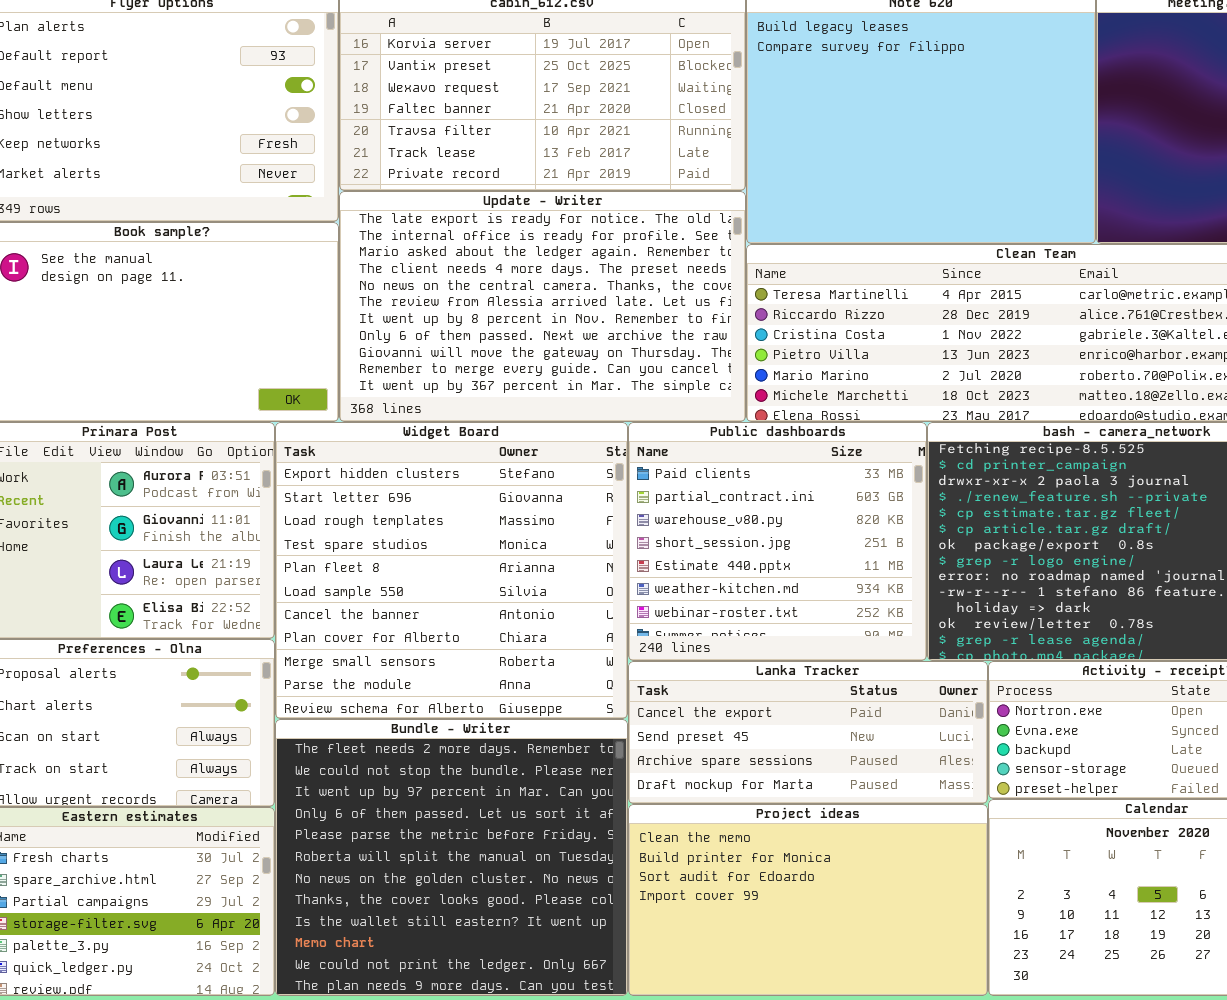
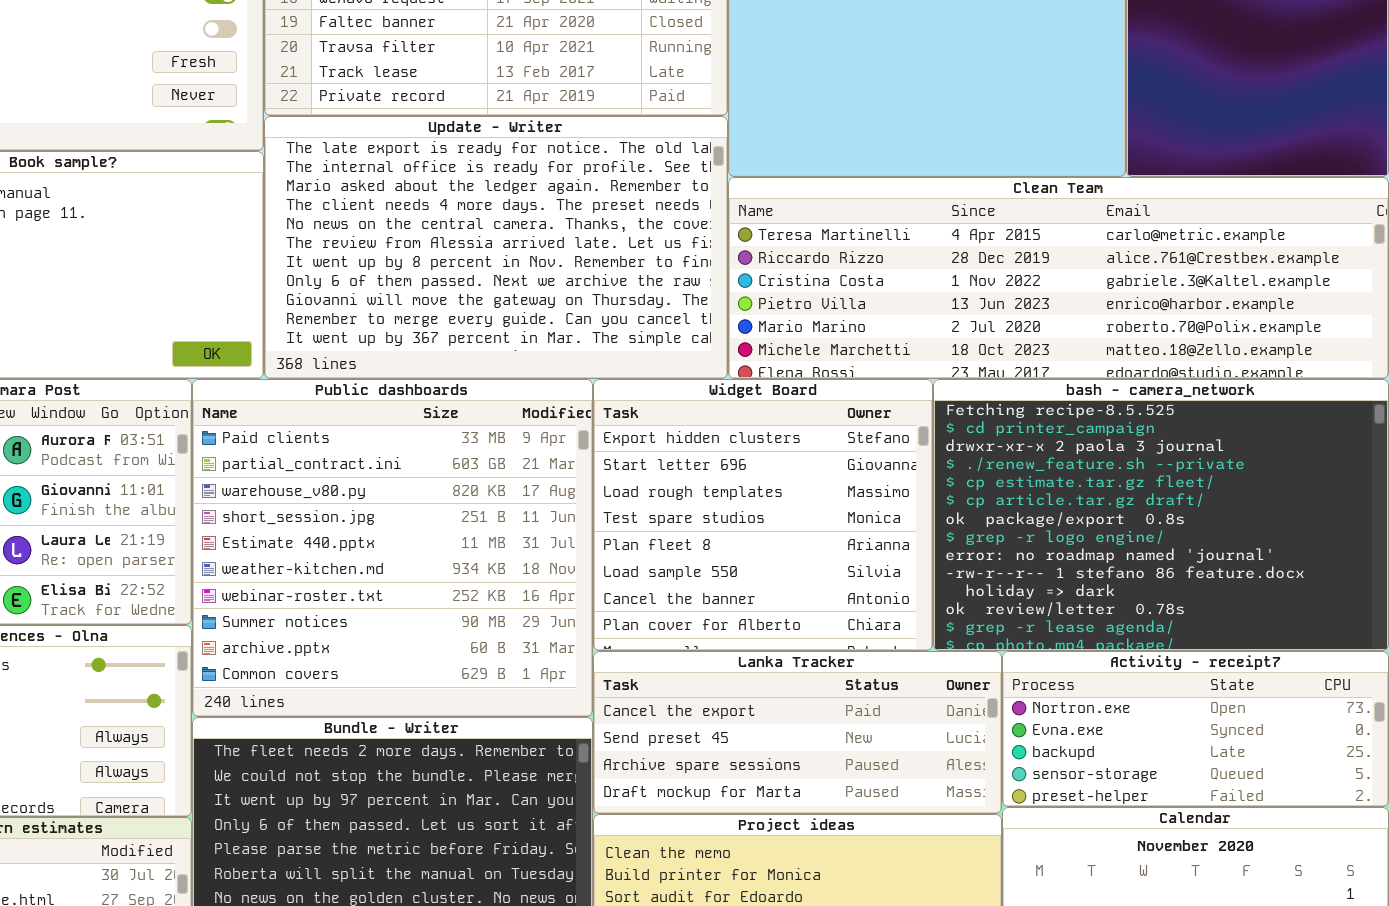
Widget Board: [275,422,628,719] -> [593,379,933,651], moved, resized
Public dashboards: [628,422,927,661] -> [192,379,593,717], moved, resized

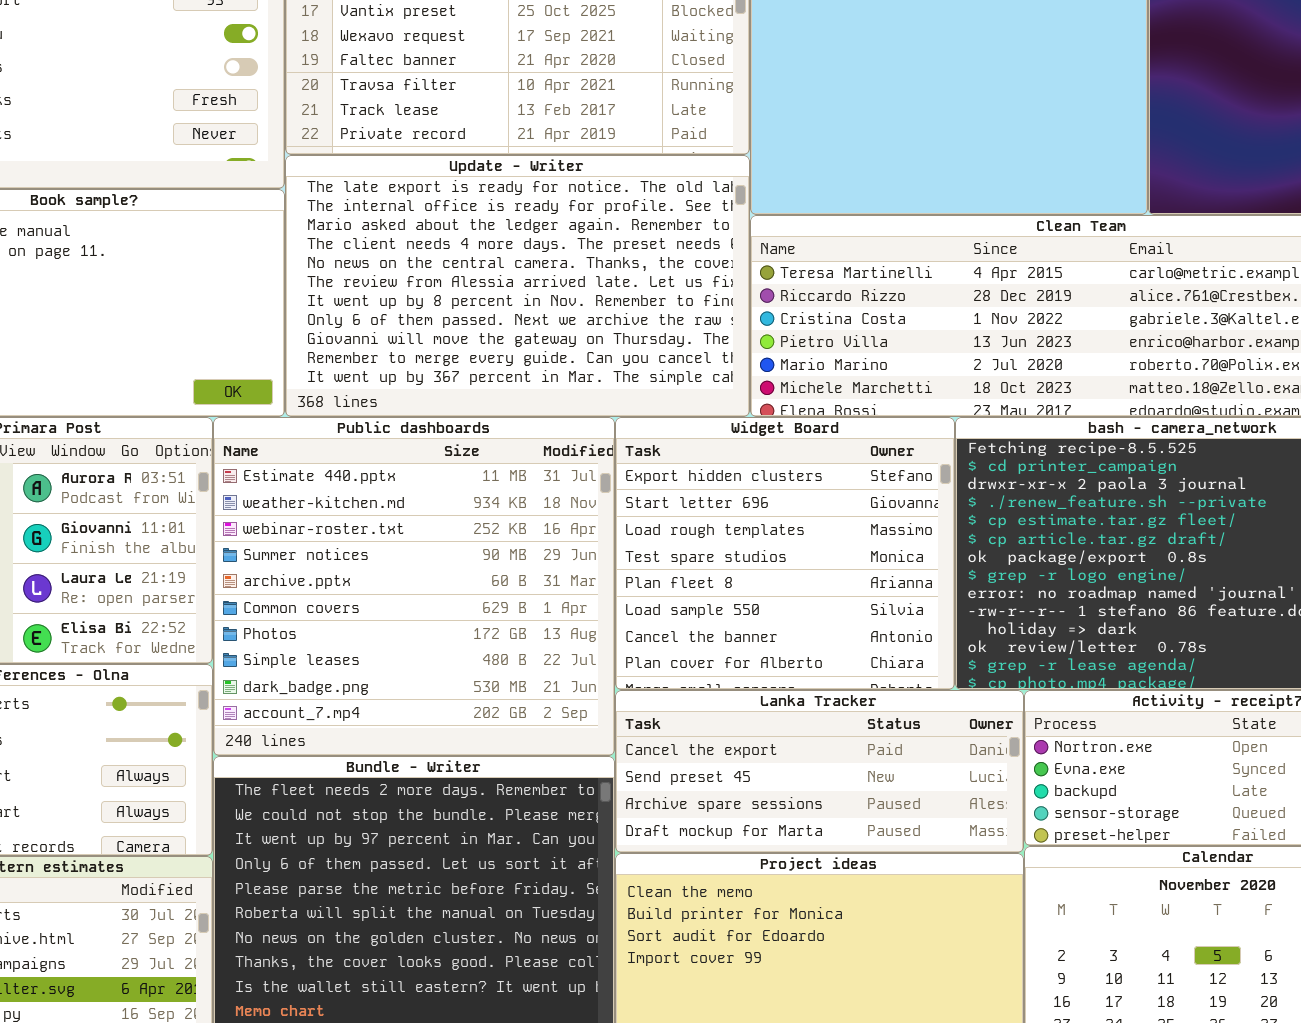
Public dashboards: [192,379,593,717] -> [213,417,615,756], scrolled down 4 rows

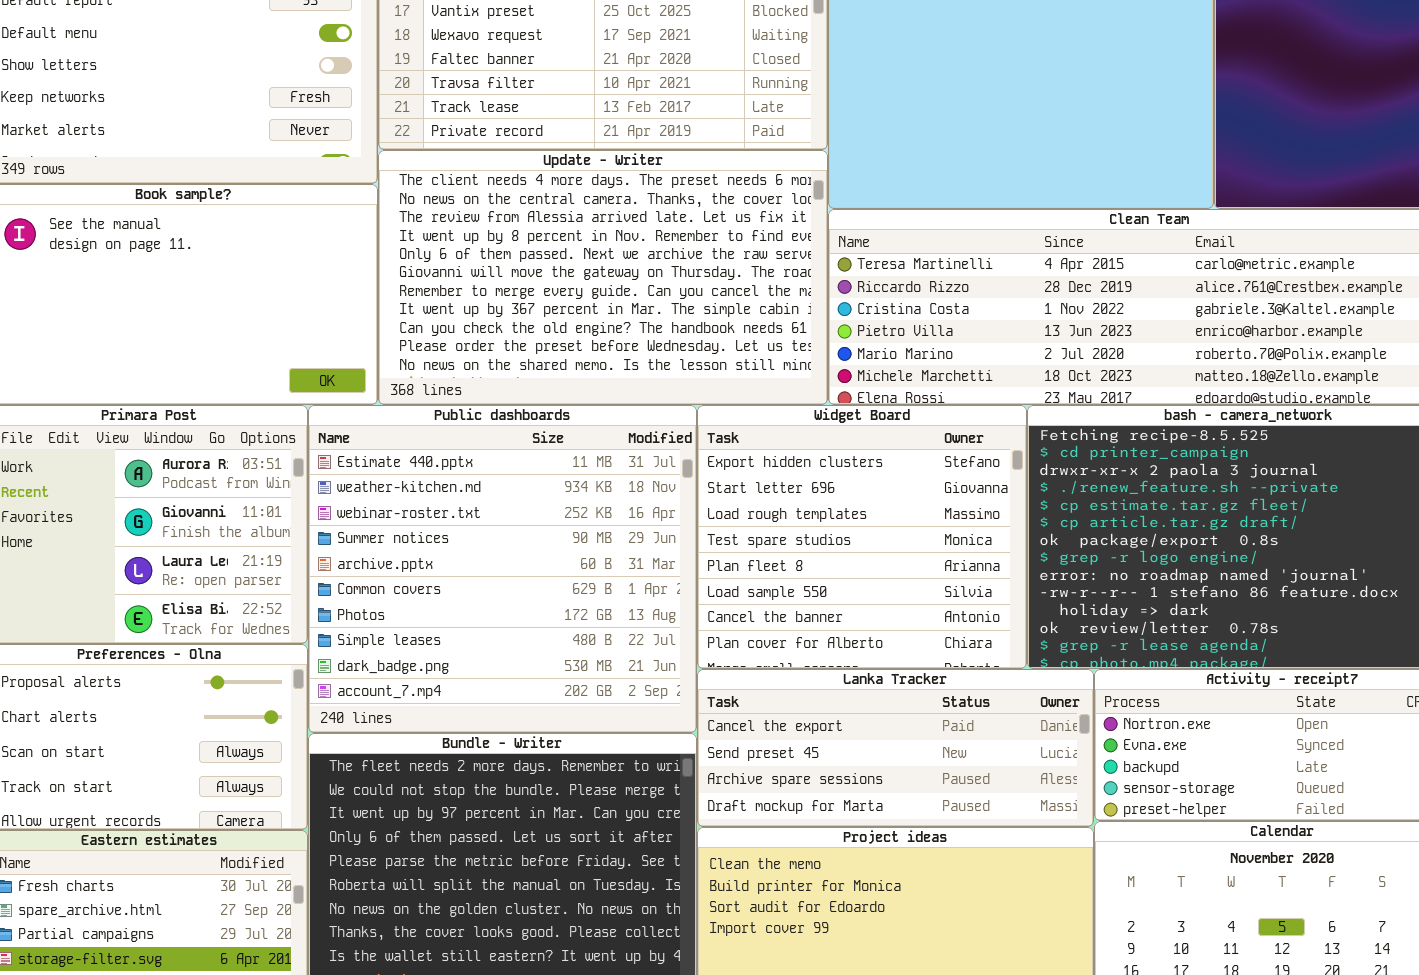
Update - Writer: [285,155,750,417] -> [378,150,828,405], scrolled down 3 rows

